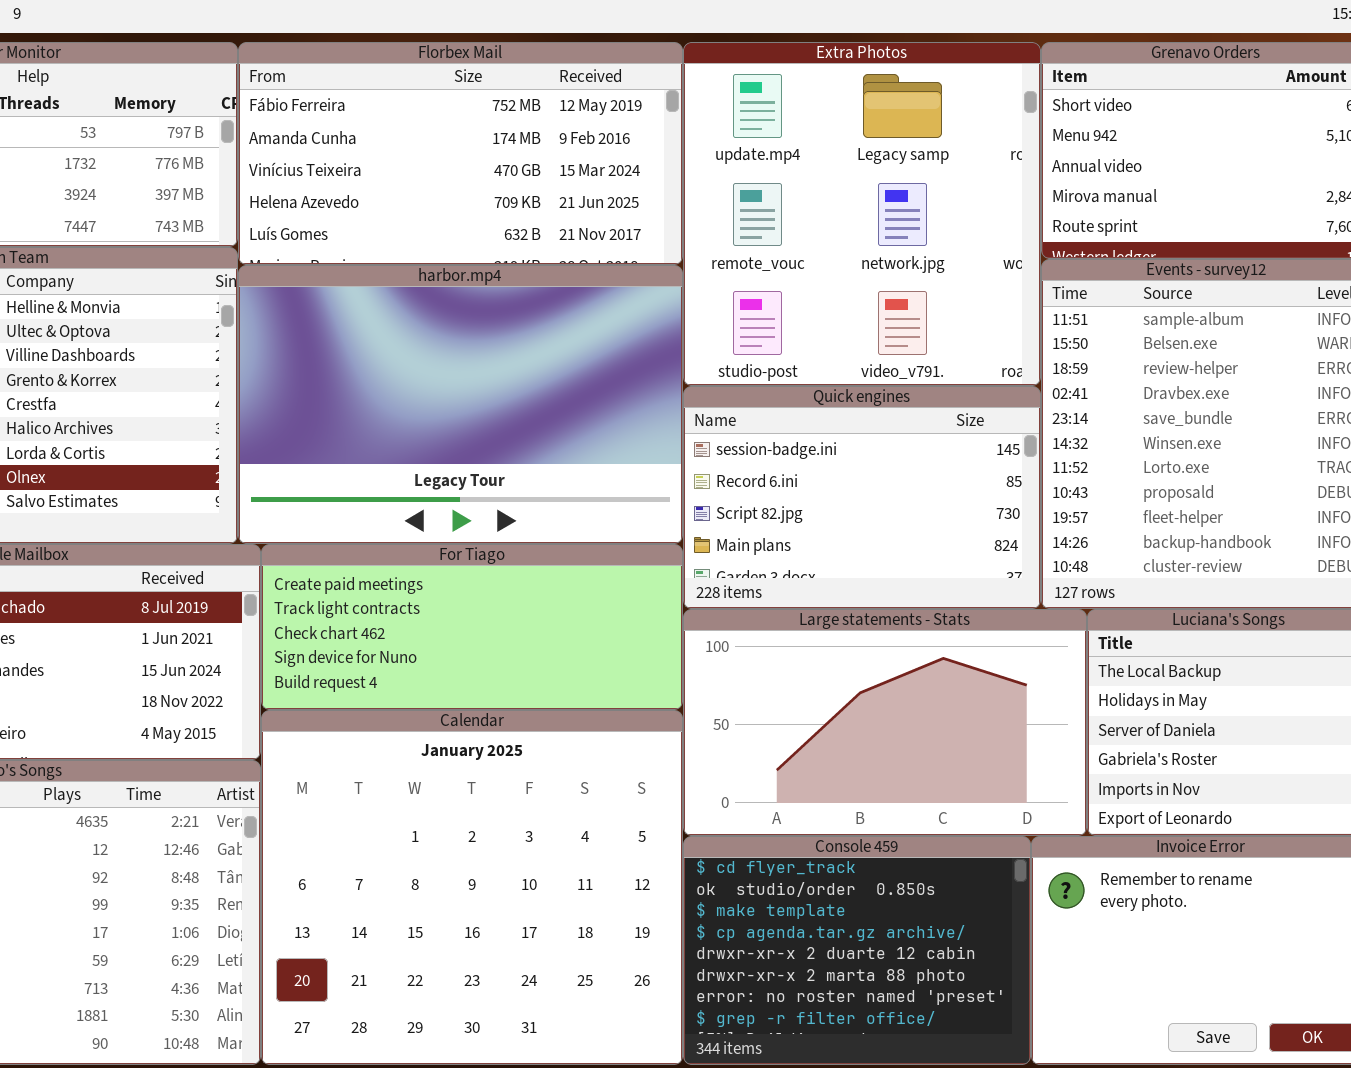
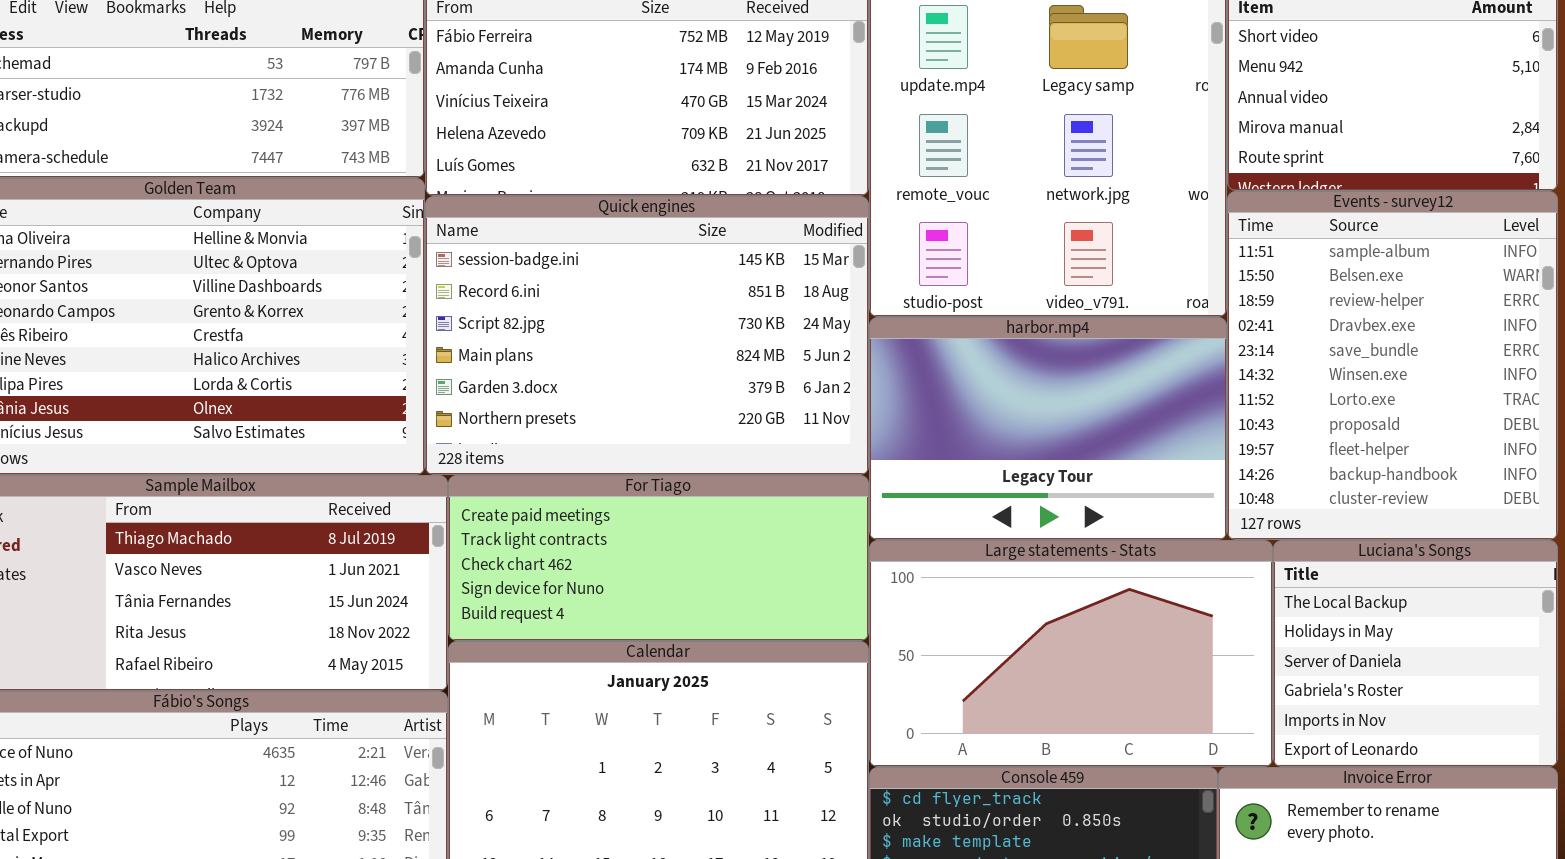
harbor.mp4: [238,265,683,544] -> [869,317,1227,540], moved, resized
Quick engines: [683,386,1041,609] -> [425,196,869,475], moved, resized

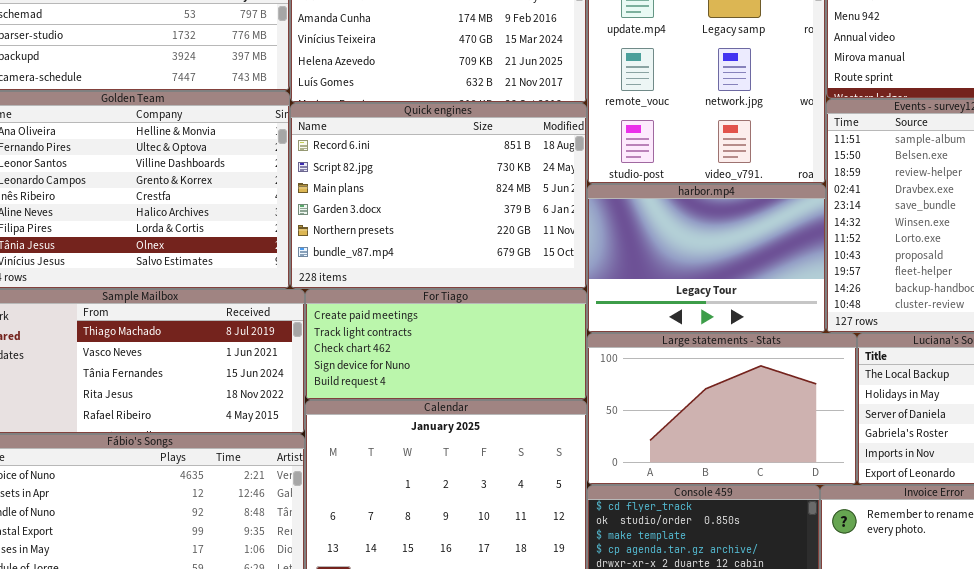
Quick engines: [425,196,869,475] -> [290,103,587,289], scrolled down 1 row

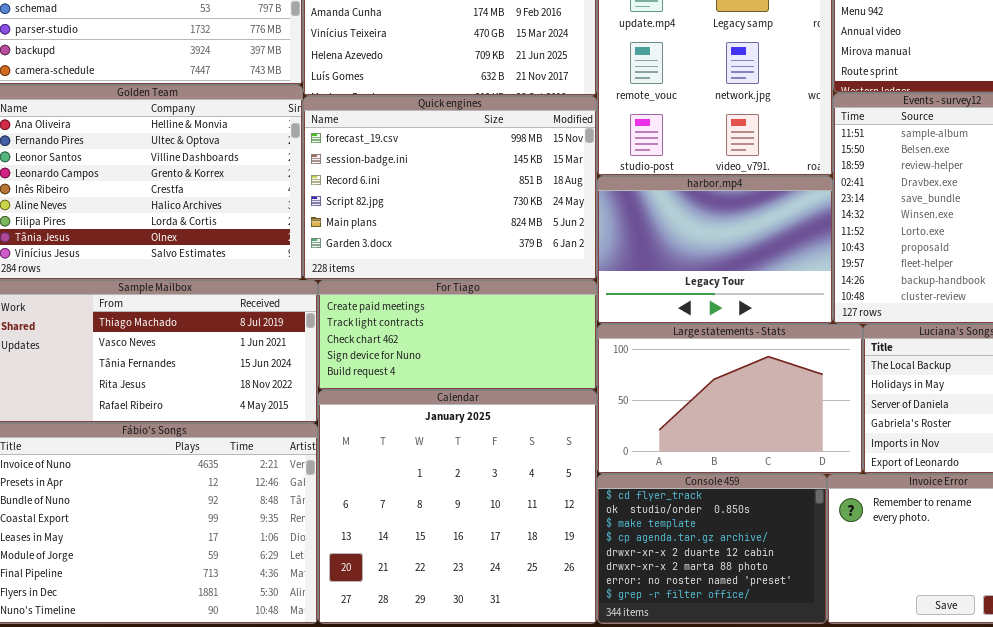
Quick engines: [290,103,587,289] -> [303,96,597,280], scrolled up 2 rows

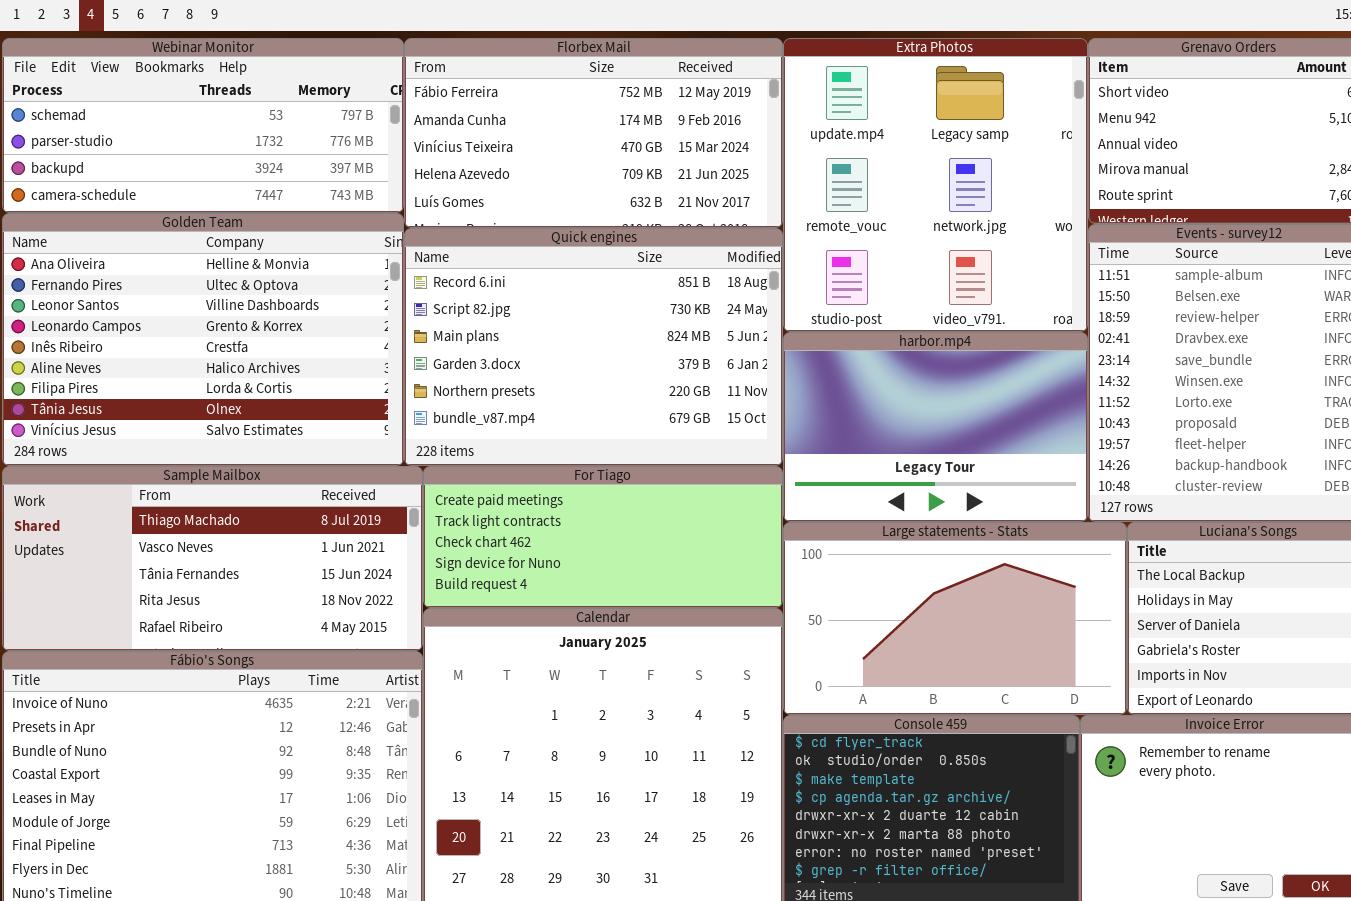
Quick engines: [303,96,597,280] -> [404,228,783,466], scrolled down 2 rows

